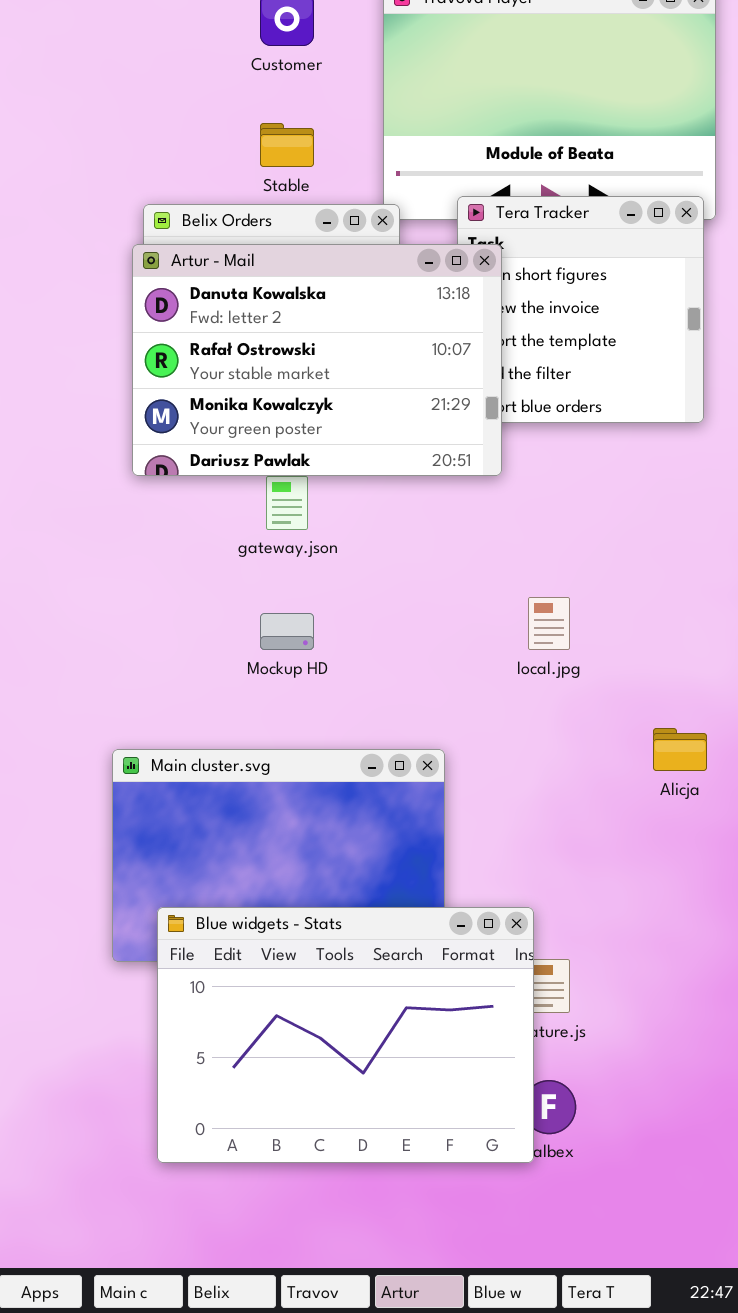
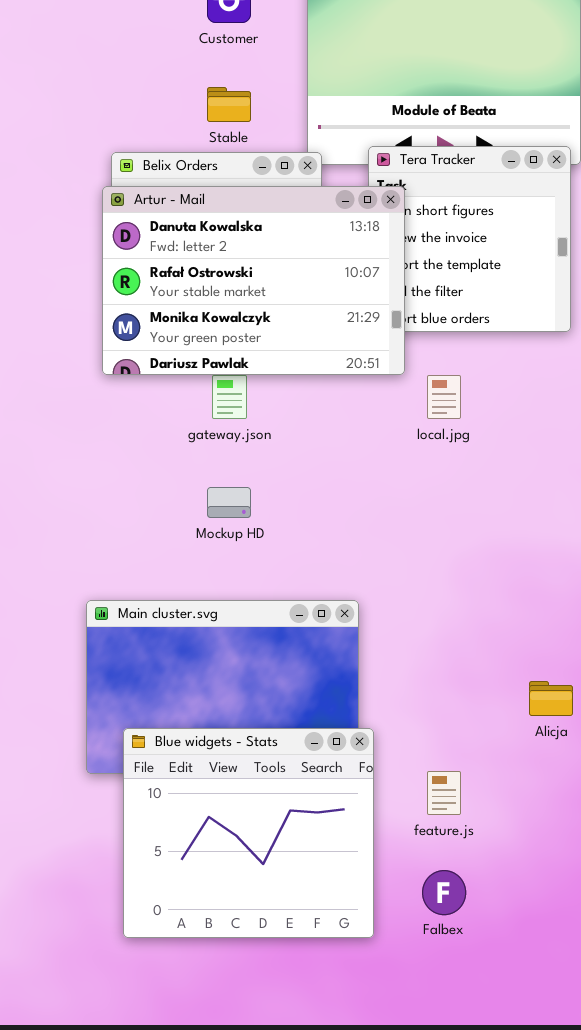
local.jpg: [528,597,570,650] -> [427,375,461,419], moved
Alicja: [653,728,707,771] -> [529,681,573,716], moved
Blue widgets - Stats: [157,907,534,1163] -> [123,728,374,938], resized

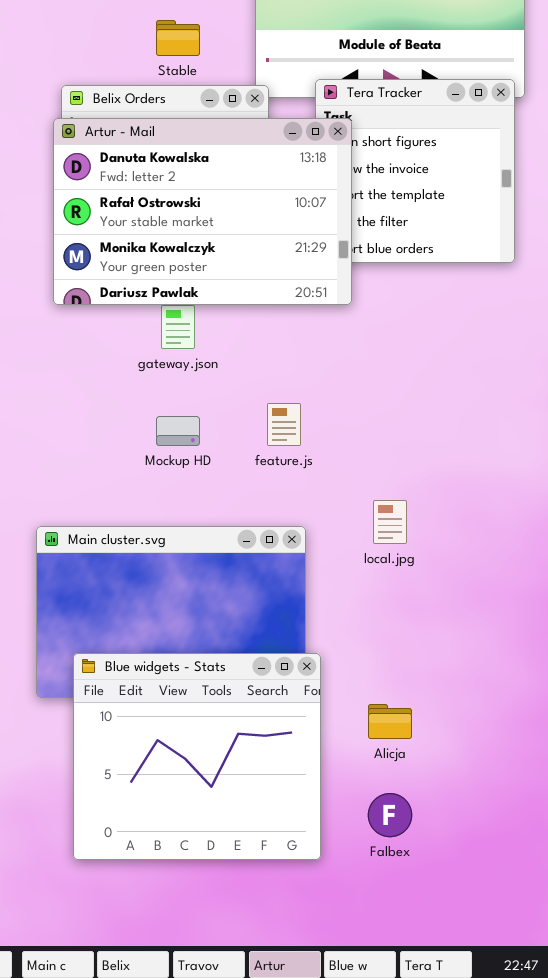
local.jpg: [427,375,461,419] -> [373,500,407,544], moved
Alicja: [529,681,573,716] -> [368,704,412,739], moved
feature.js: [427,771,461,815] -> [267,403,301,446], moved

